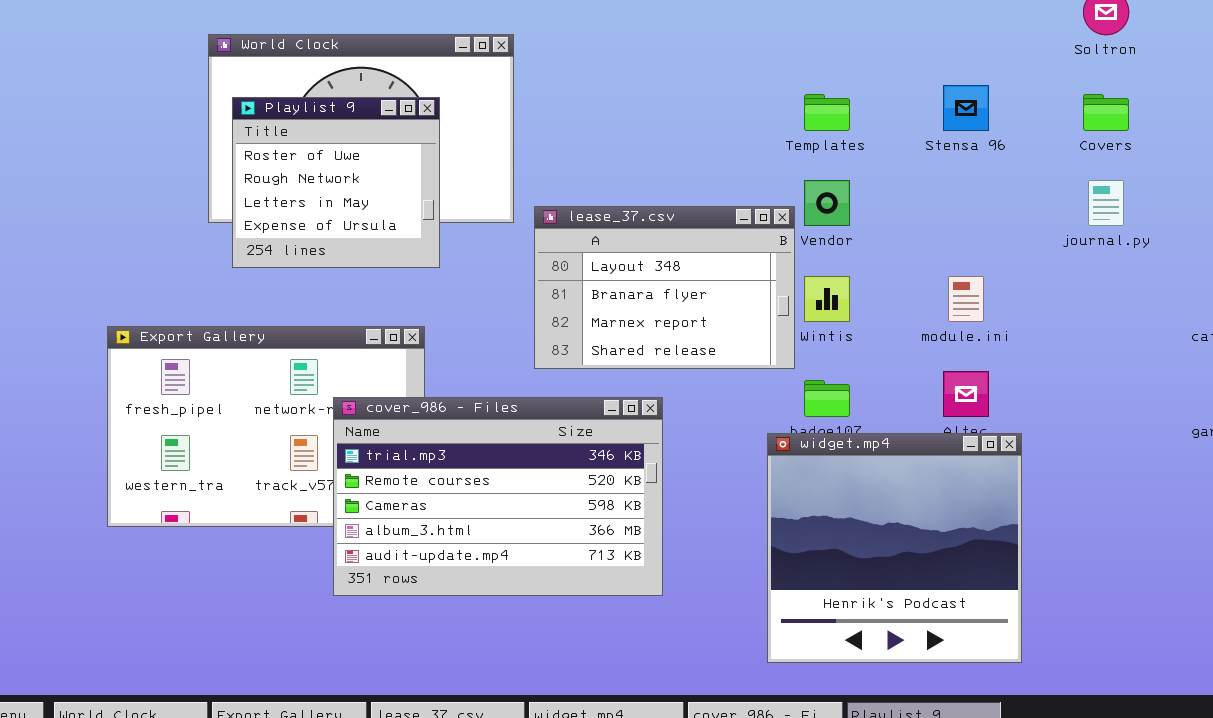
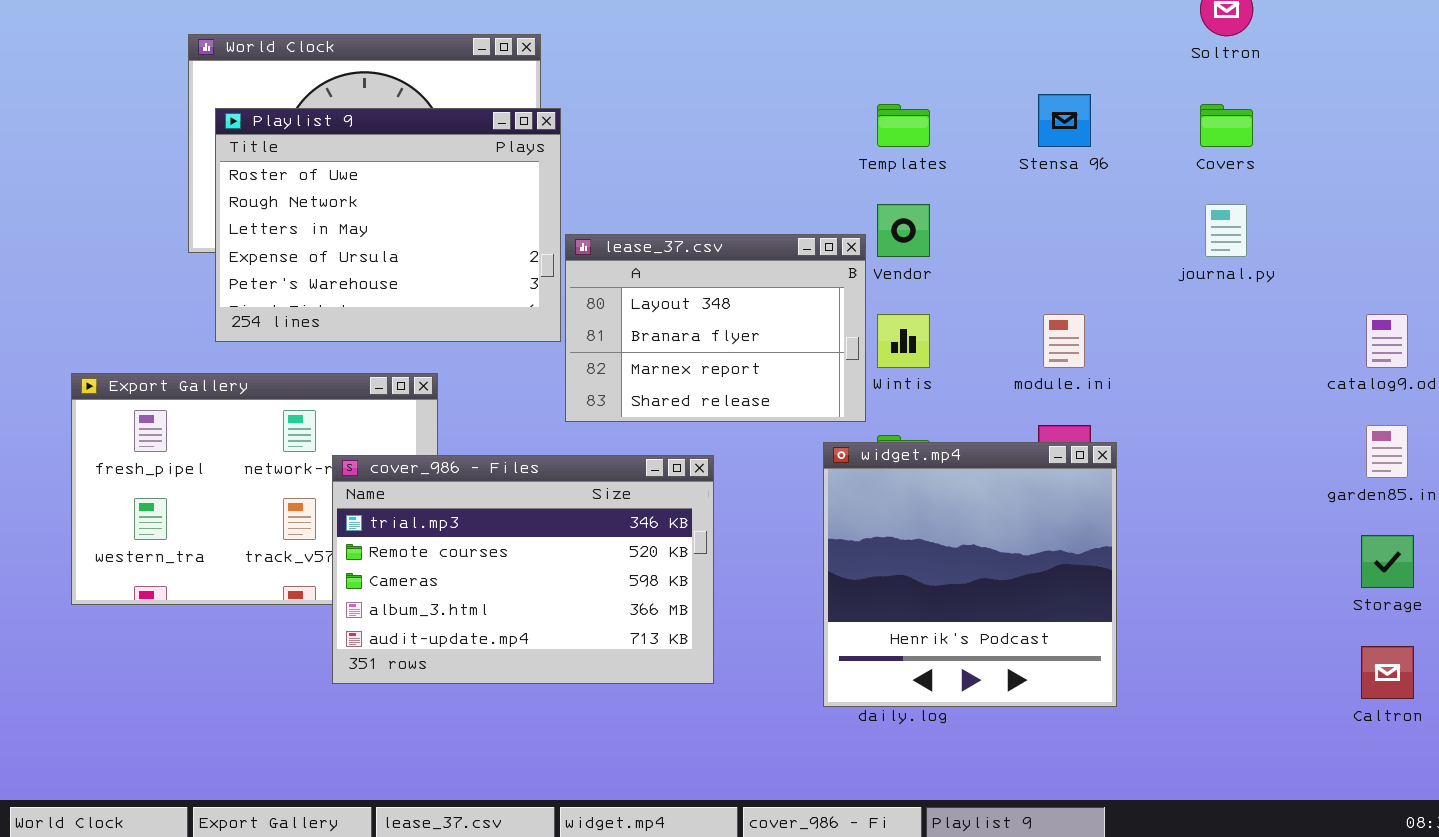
Playlist 9: [232,97,440,268] -> [215,108,561,342], resized
widget.mp4: [767,433,1022,663] -> [823,442,1117,707], moved

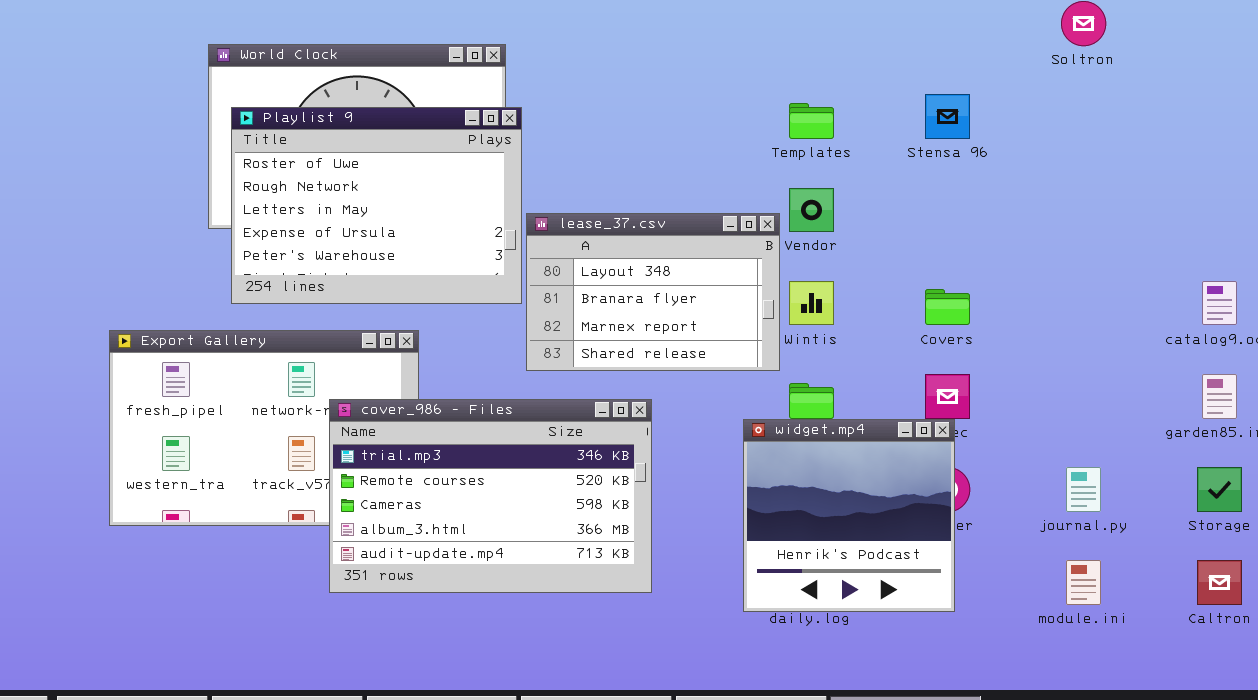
Covers: [1200,104,1253,147] -> [925,289,970,325], moved
journal.py: [1205,204,1247,257] -> [1066,467,1101,512], moved
module.ini: [1043,314,1085,368] -> [1066,560,1101,605], moved
widget.mp4: [823,442,1117,707] -> [743,419,955,612], resized

